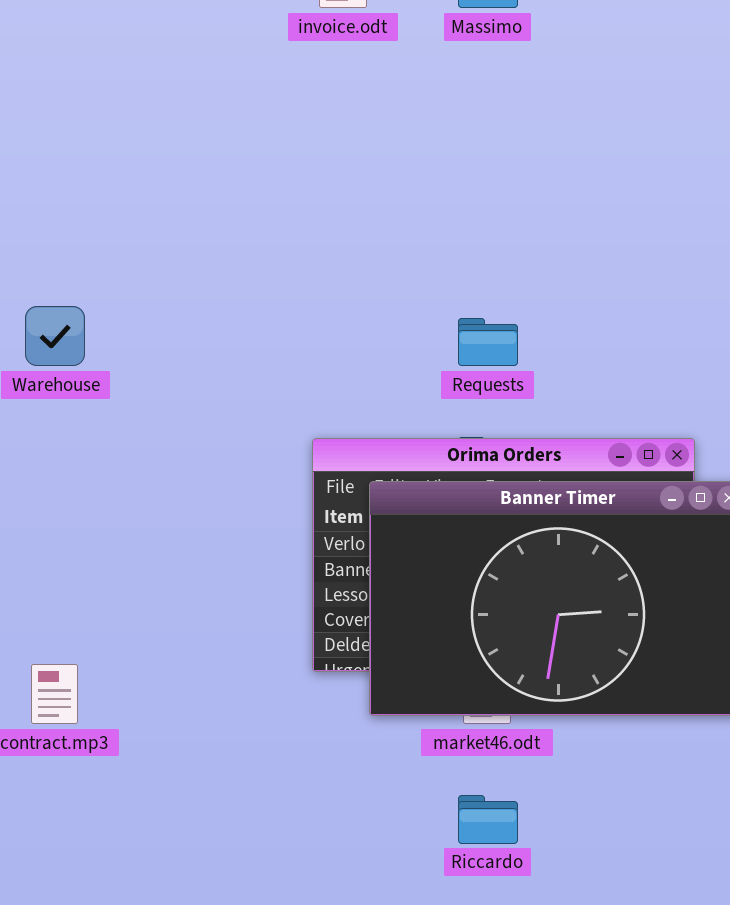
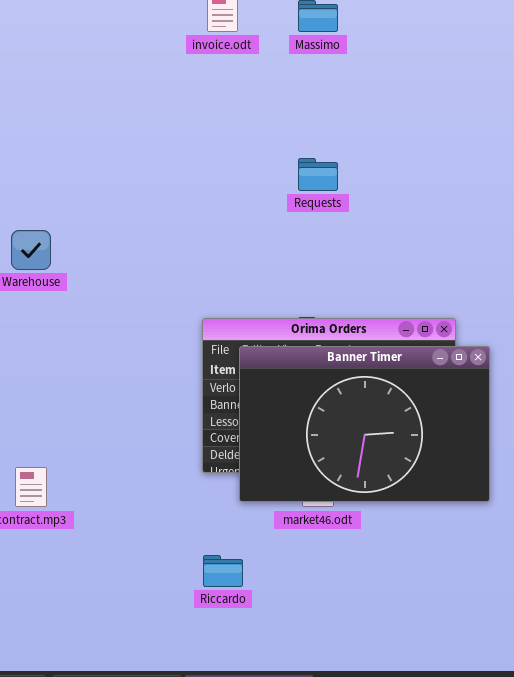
Requests: [458,318,518,366] -> [298,158,338,191], moved
Riccardo: [458,795,518,844] -> [203,555,243,587], moved

